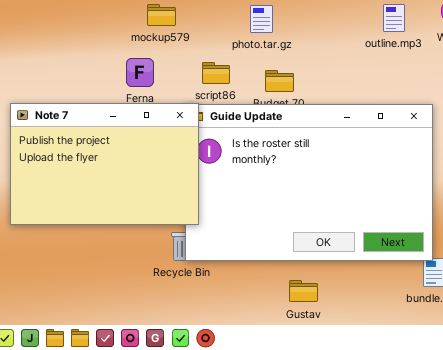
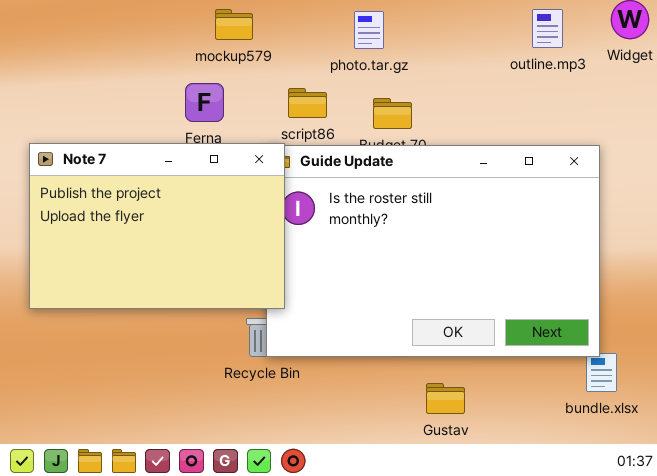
Gustav: [289,280,318,302] -> [426,383,465,414], moved

